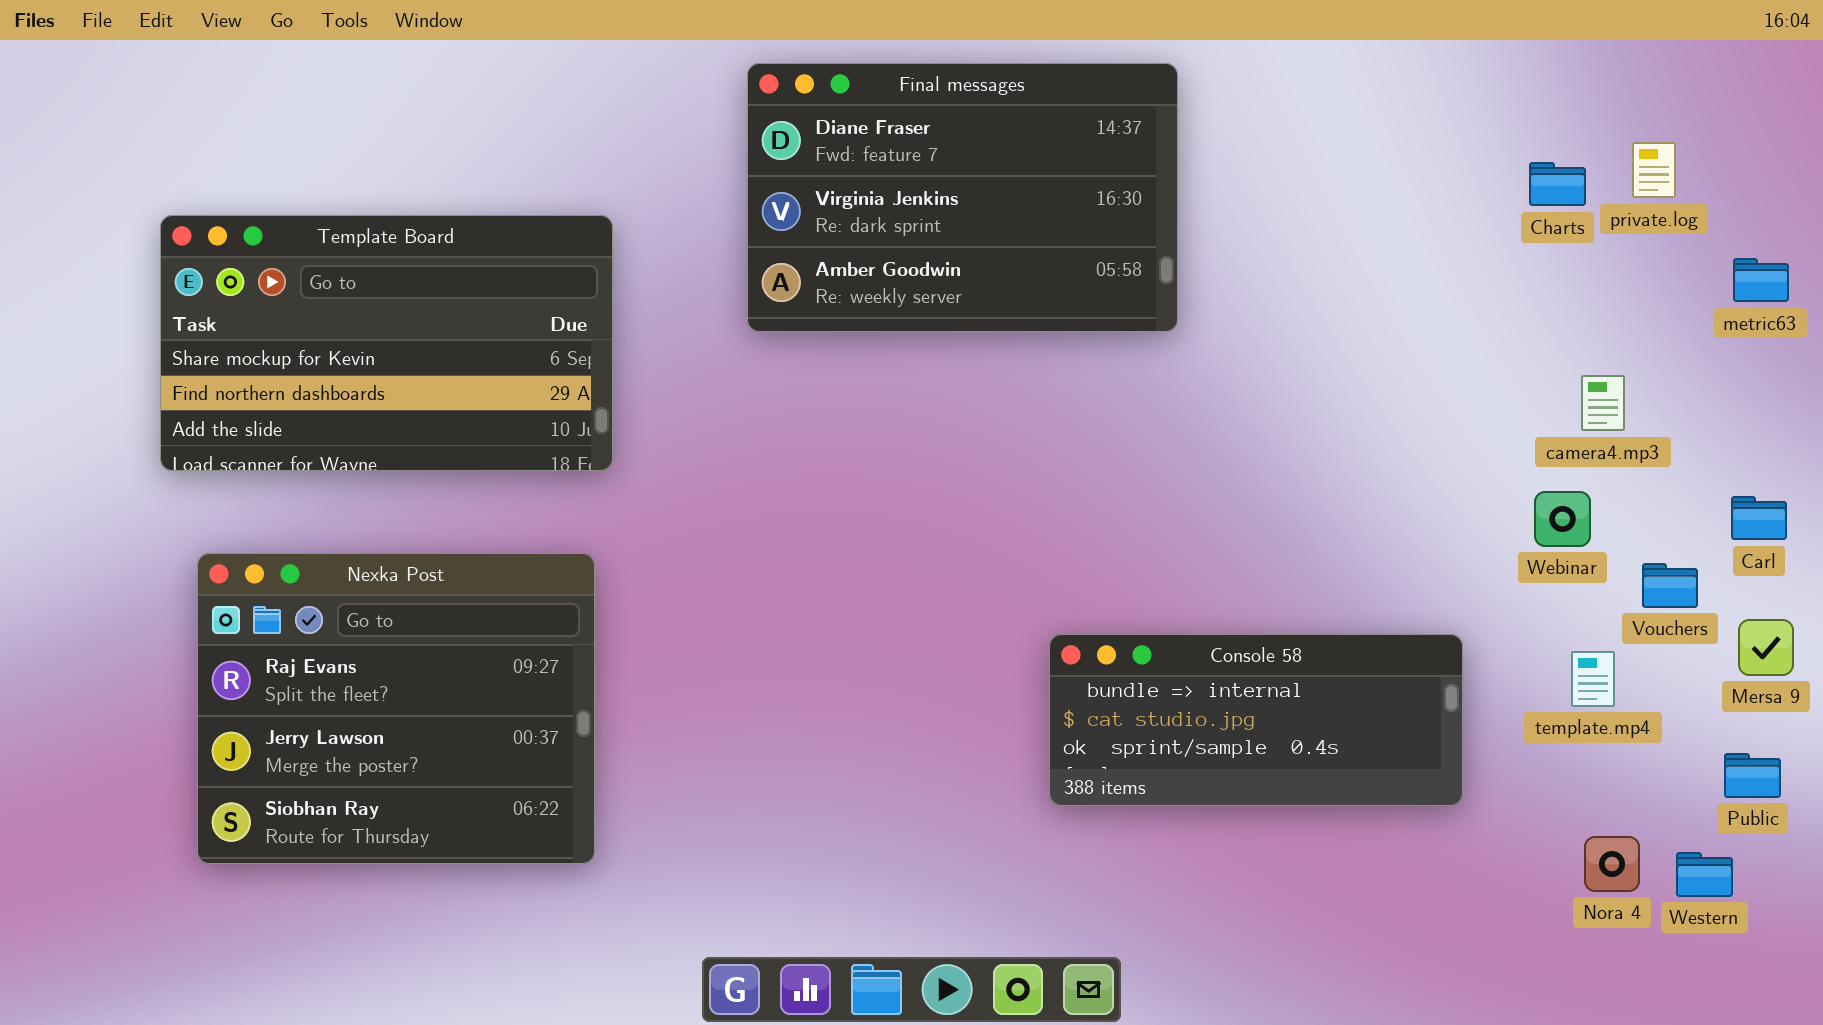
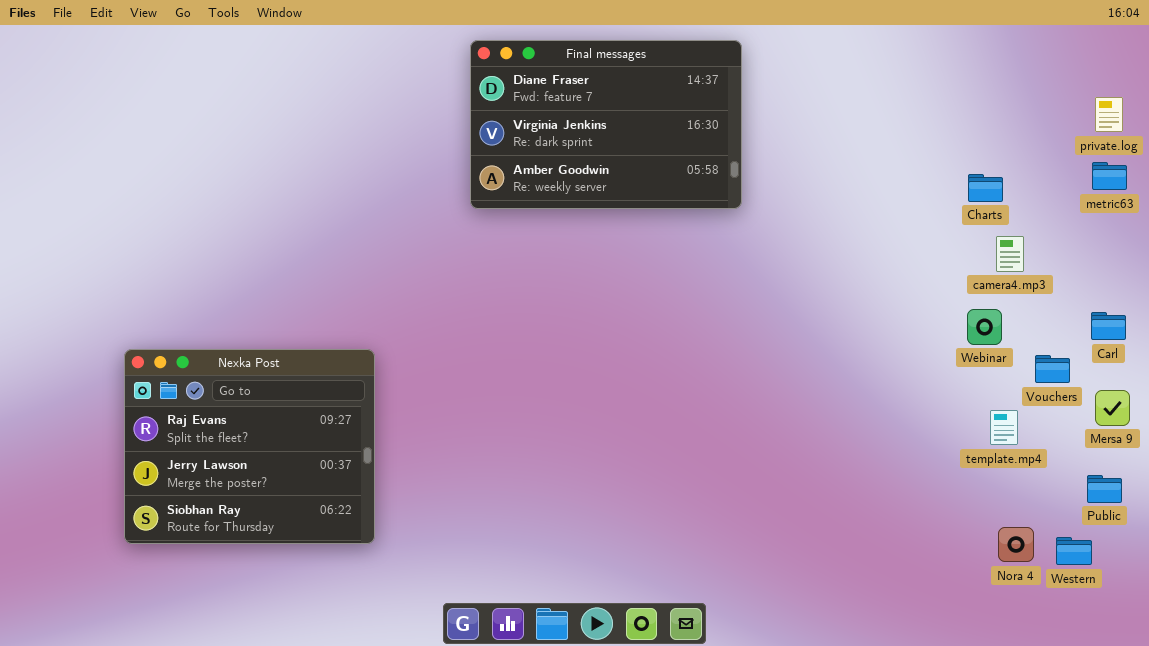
private.log: [1632,142,1676,198] -> [1095,97,1123,132], moved
Charts: [1529,162,1586,206] -> [968,174,1003,202], moved
Template Board: [160,215,613,471] -> none, closed
Console 58: [1049,634,1463,806] -> none, closed

